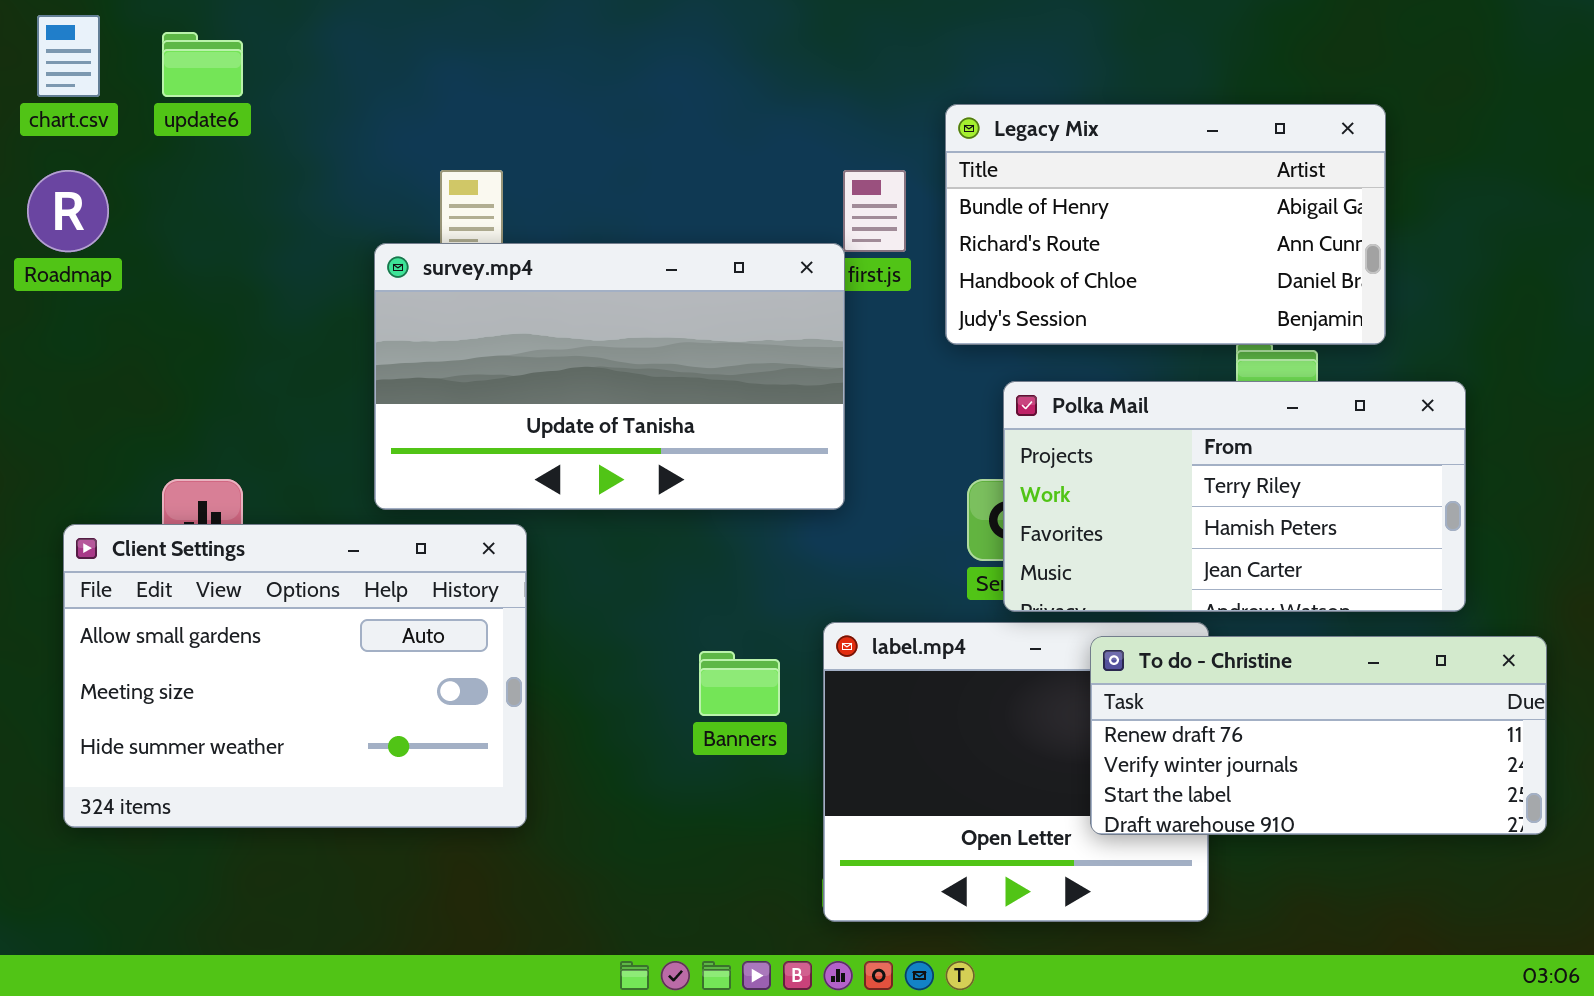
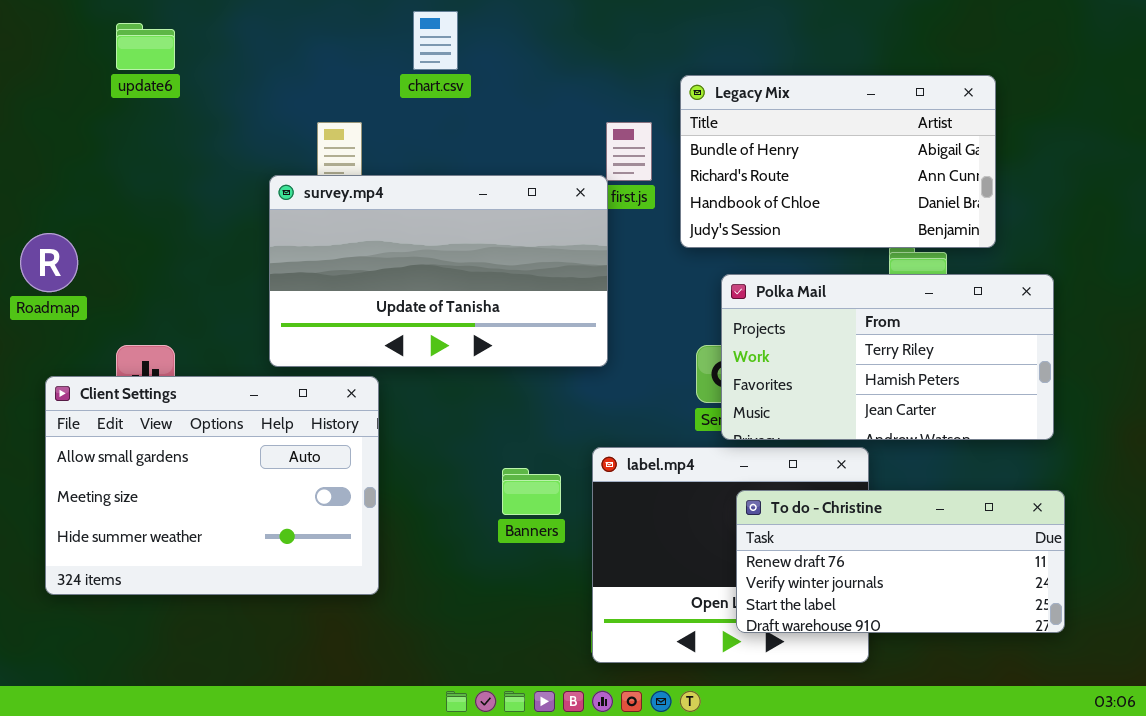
chart.csv: [37,15,100,97] -> [413,11,458,70], moved
Roadmap: [27,170,109,252] -> [20,233,78,292], moved
To do - Christine: [1090,636,1547,835] -> [736,490,1065,633], moved

